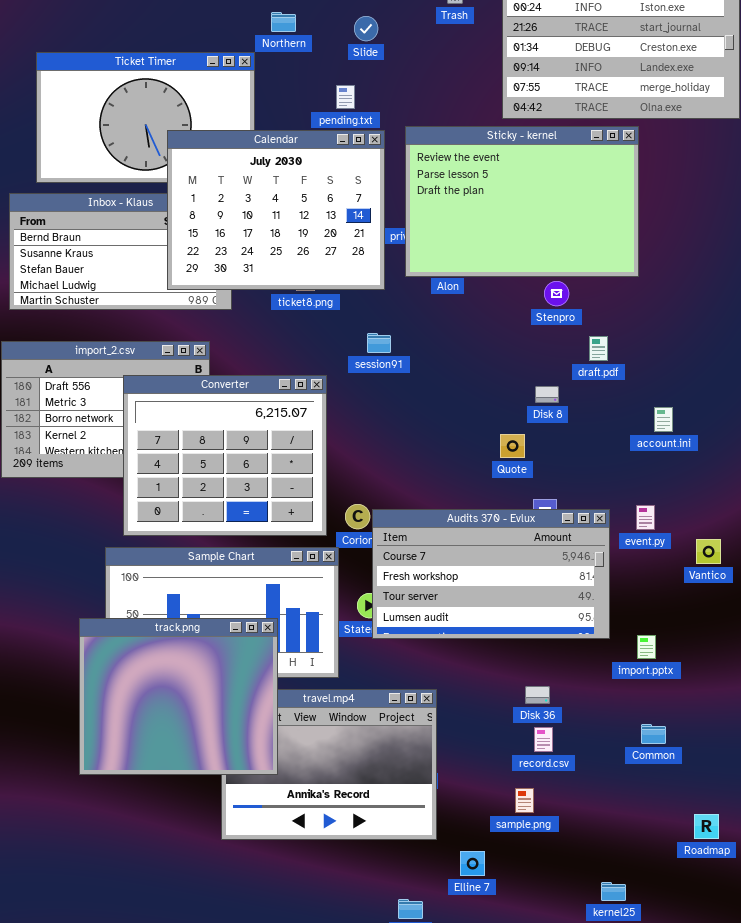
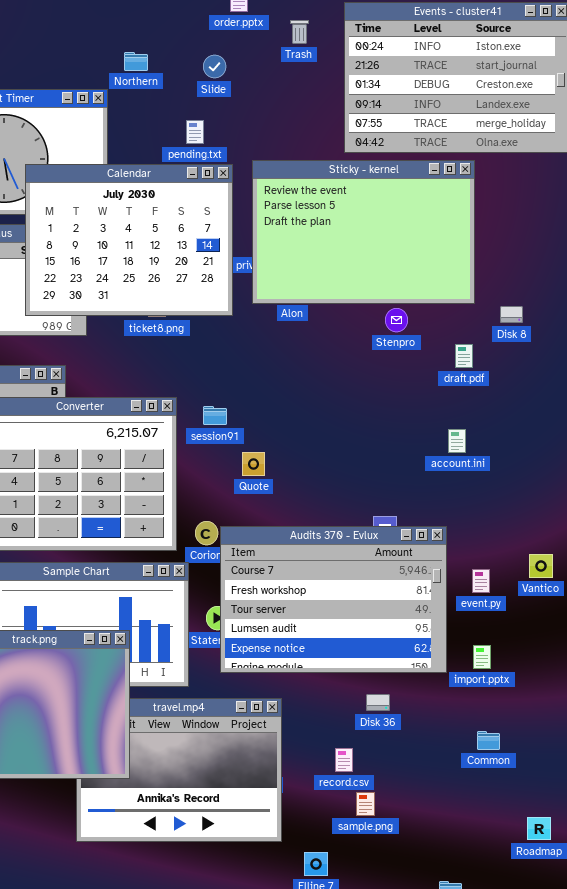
session91: [367,333,391,353] -> [203,406,227,425], moved
draft.pdf: [589,336,608,361] -> [455,344,473,368], moved
Disk 8: [535,386,559,403] -> [500,306,523,323], moved
account.ini: [654,407,673,432] -> [448,429,466,453], moved
Quote: [500,434,525,458] -> [242,452,265,476], moved
event.py: [636,505,655,530] -> [472,569,490,593], moved
Audits 370 - Evlux: [372,509,610,639] -> [220,526,447,673], resized
record.csv: [534,727,553,752] -> [335,748,353,772], moved

